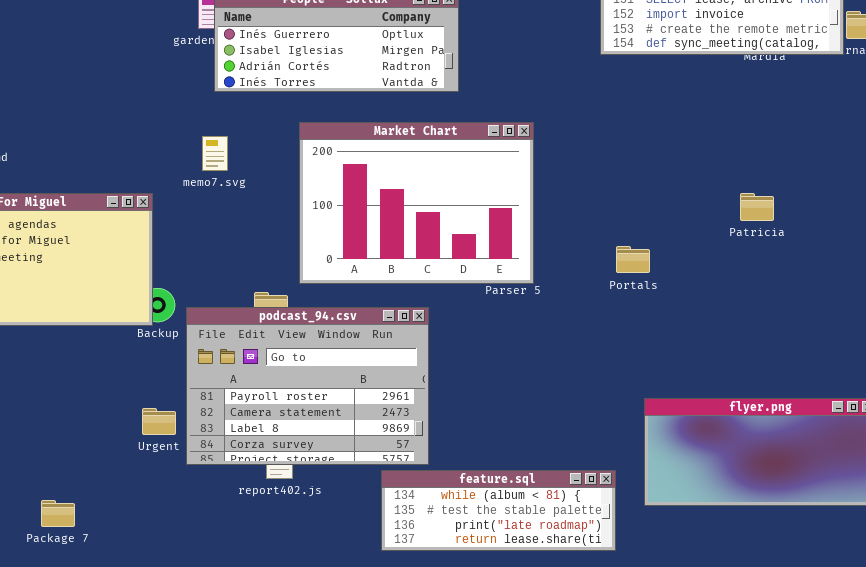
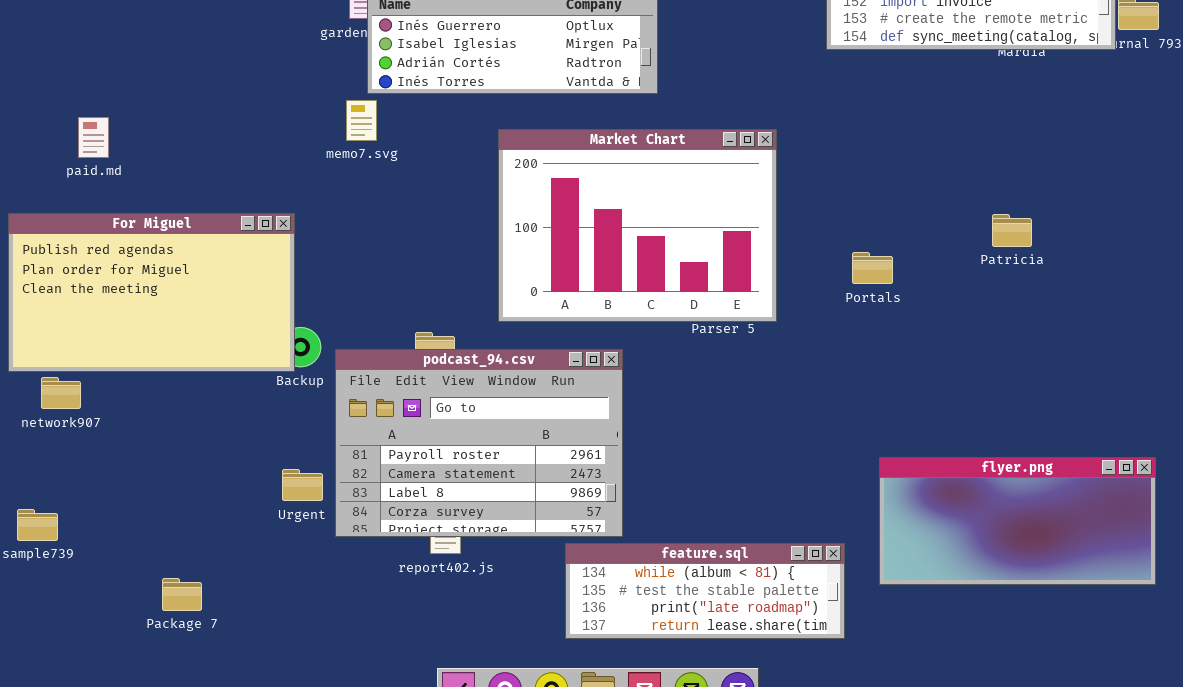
Market Chart: [299,122,534,284] -> [498,129,777,322], moved
memo7.svg: [202,136,228,171] -> [346,100,377,141], moved
Portals: [616,246,650,273] -> [852,252,893,284], moved

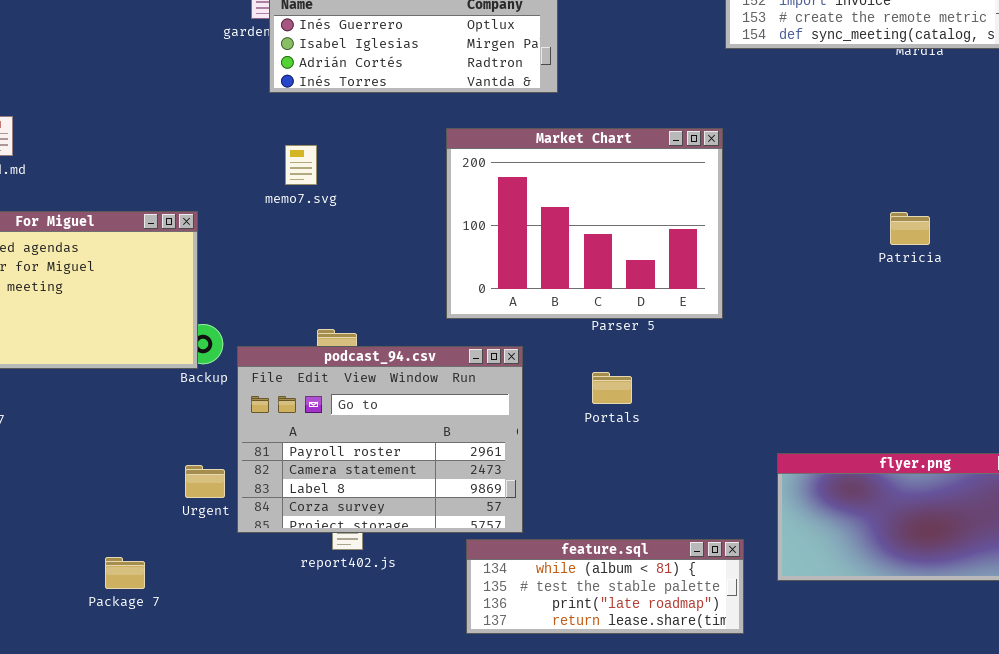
memo7.svg: [346,100,377,141] -> [285,145,317,185], moved
Market Chart: [498,129,777,322] -> [446,128,723,319], moved
Portals: [852,252,893,284] -> [592,372,632,404], moved
Package 7: [162,578,202,611] -> [105,557,145,589], moved

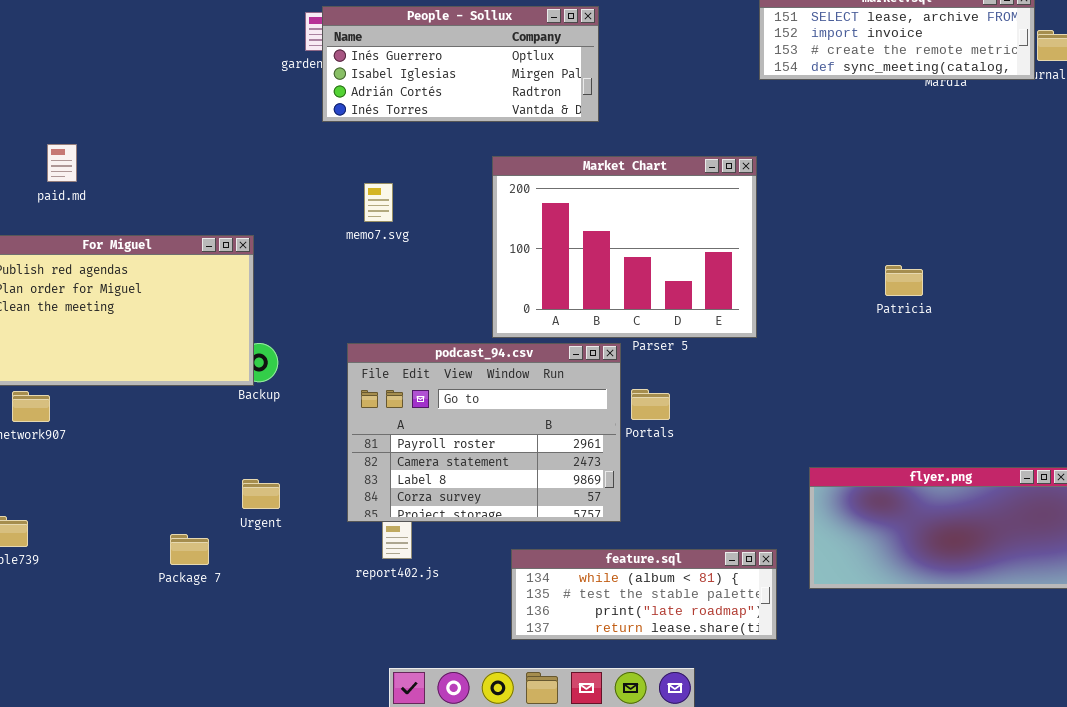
memo7.svg: [285,145,317,185] -> [364,183,393,222], moved
Patricia: [890,212,930,245] -> [885,265,923,296], moved
podcast_94.csv: [237,346,523,533] -> [347,343,621,522], moved
Package 7: [105,557,145,589] -> [170,534,209,565], moved

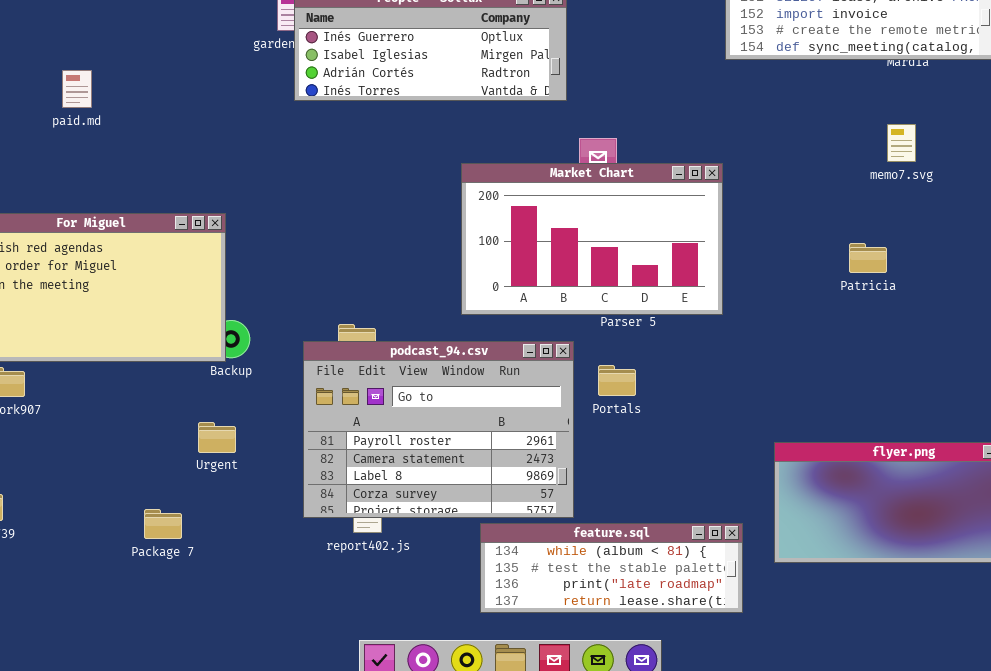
paid.md: [47,144,77,182] -> [62,70,92,108], moved
Market Chart: [492,156,757,338] -> [461,163,723,315], resized
memo7.svg: [364,183,393,222] -> [887,124,916,162], moved
podcast_94.csv: [347,343,621,522] -> [303,341,574,518], moved
Urgent: [242,479,280,509] -> [198,422,236,453], moved

